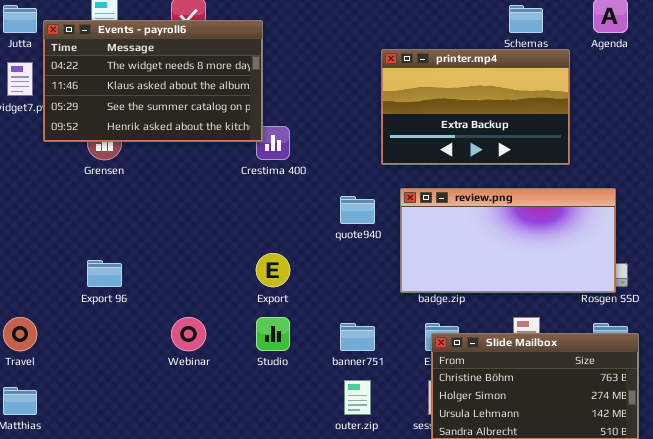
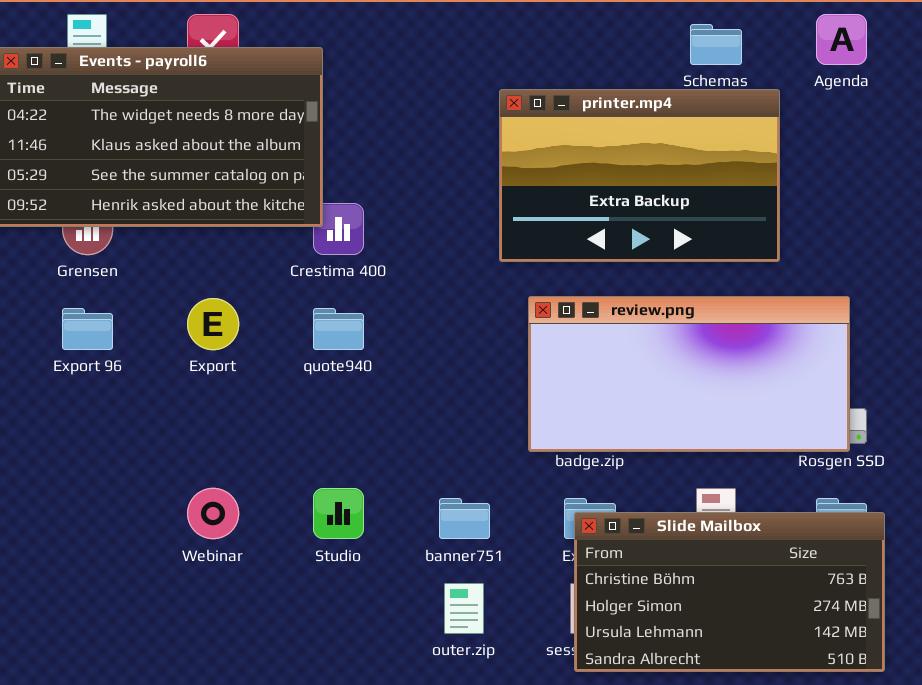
quote940: [340,196,375,224] -> [313,308,364,350], moved
Export: [256,253,290,287] -> [187,298,239,350], moved
Export 96: [87,260,122,287] -> [62,308,113,350], moved

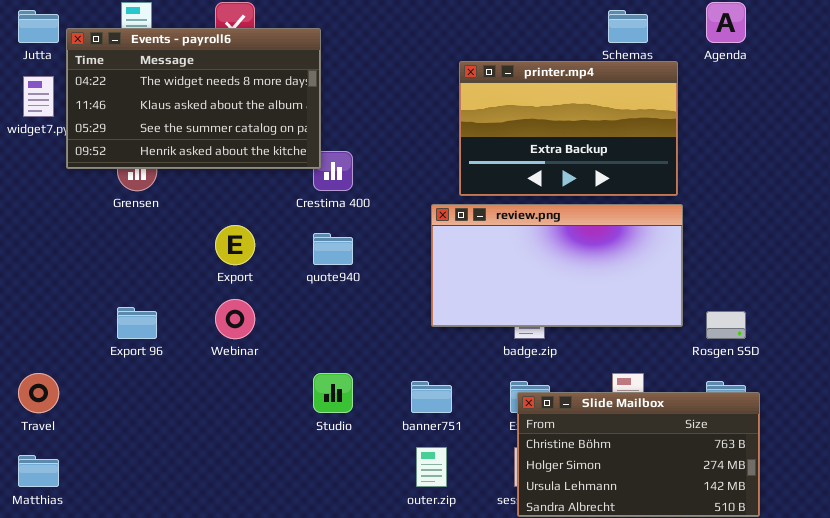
review.png: [528,296,850,452] -> [431,204,683,327], moved
Export 96: [62,308,113,350] -> [117,307,157,339], moved
Webinar: [187,488,239,539] -> [215,299,255,339], moved

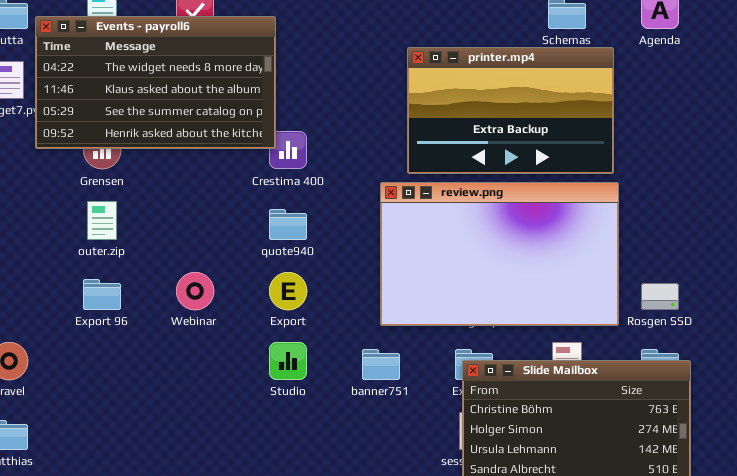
review.png: [431,204,683,327] -> [380,182,619,326], resized
Export: [215,225,255,265] -> [269,272,307,310], moved
outer.zip: [416,447,447,487] -> [87,201,117,240], moved

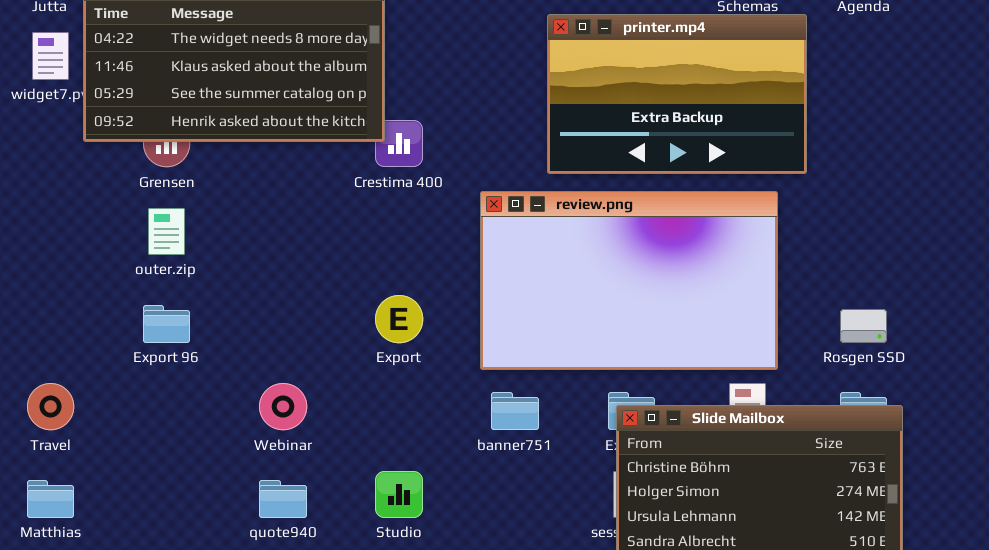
review.png: [380,182,619,326] -> [480,191,778,370], moved
quote940: [269,209,307,240] -> [259,480,307,518], moved
Webinar: [176,272,214,310] -> [259,383,307,430], moved
Studio: [269,342,307,380] -> [375,471,423,518], moved

